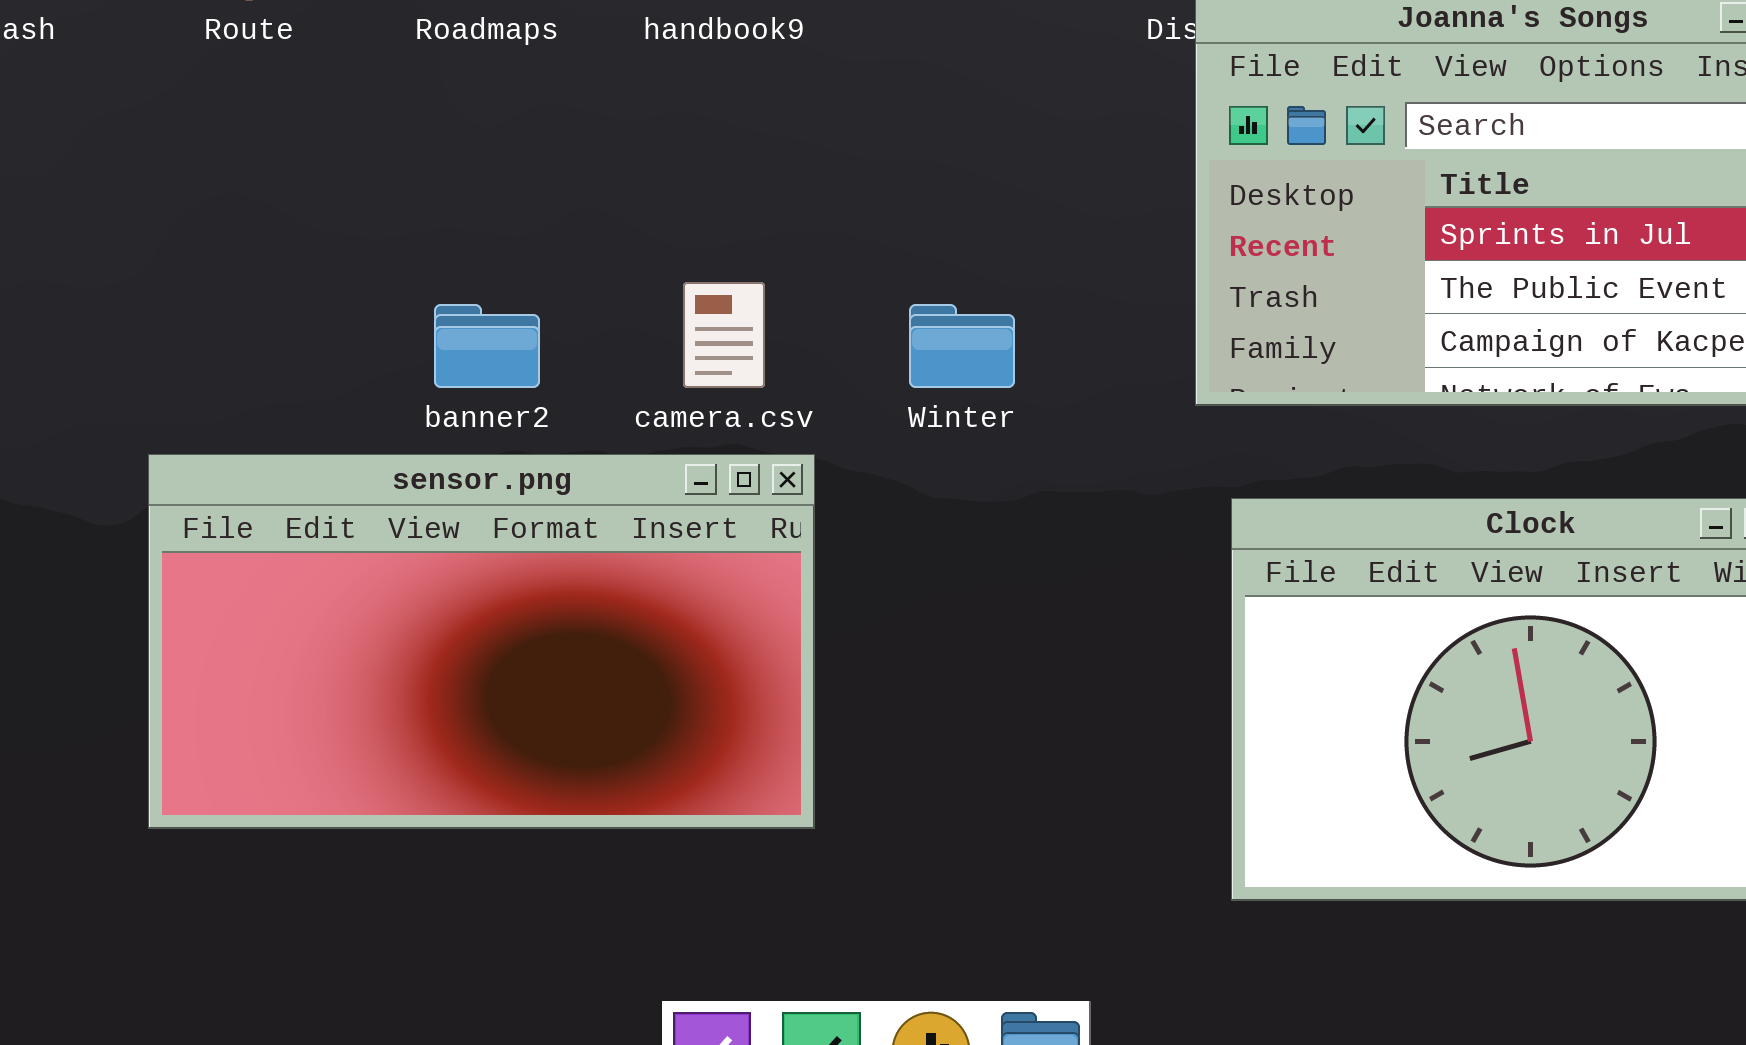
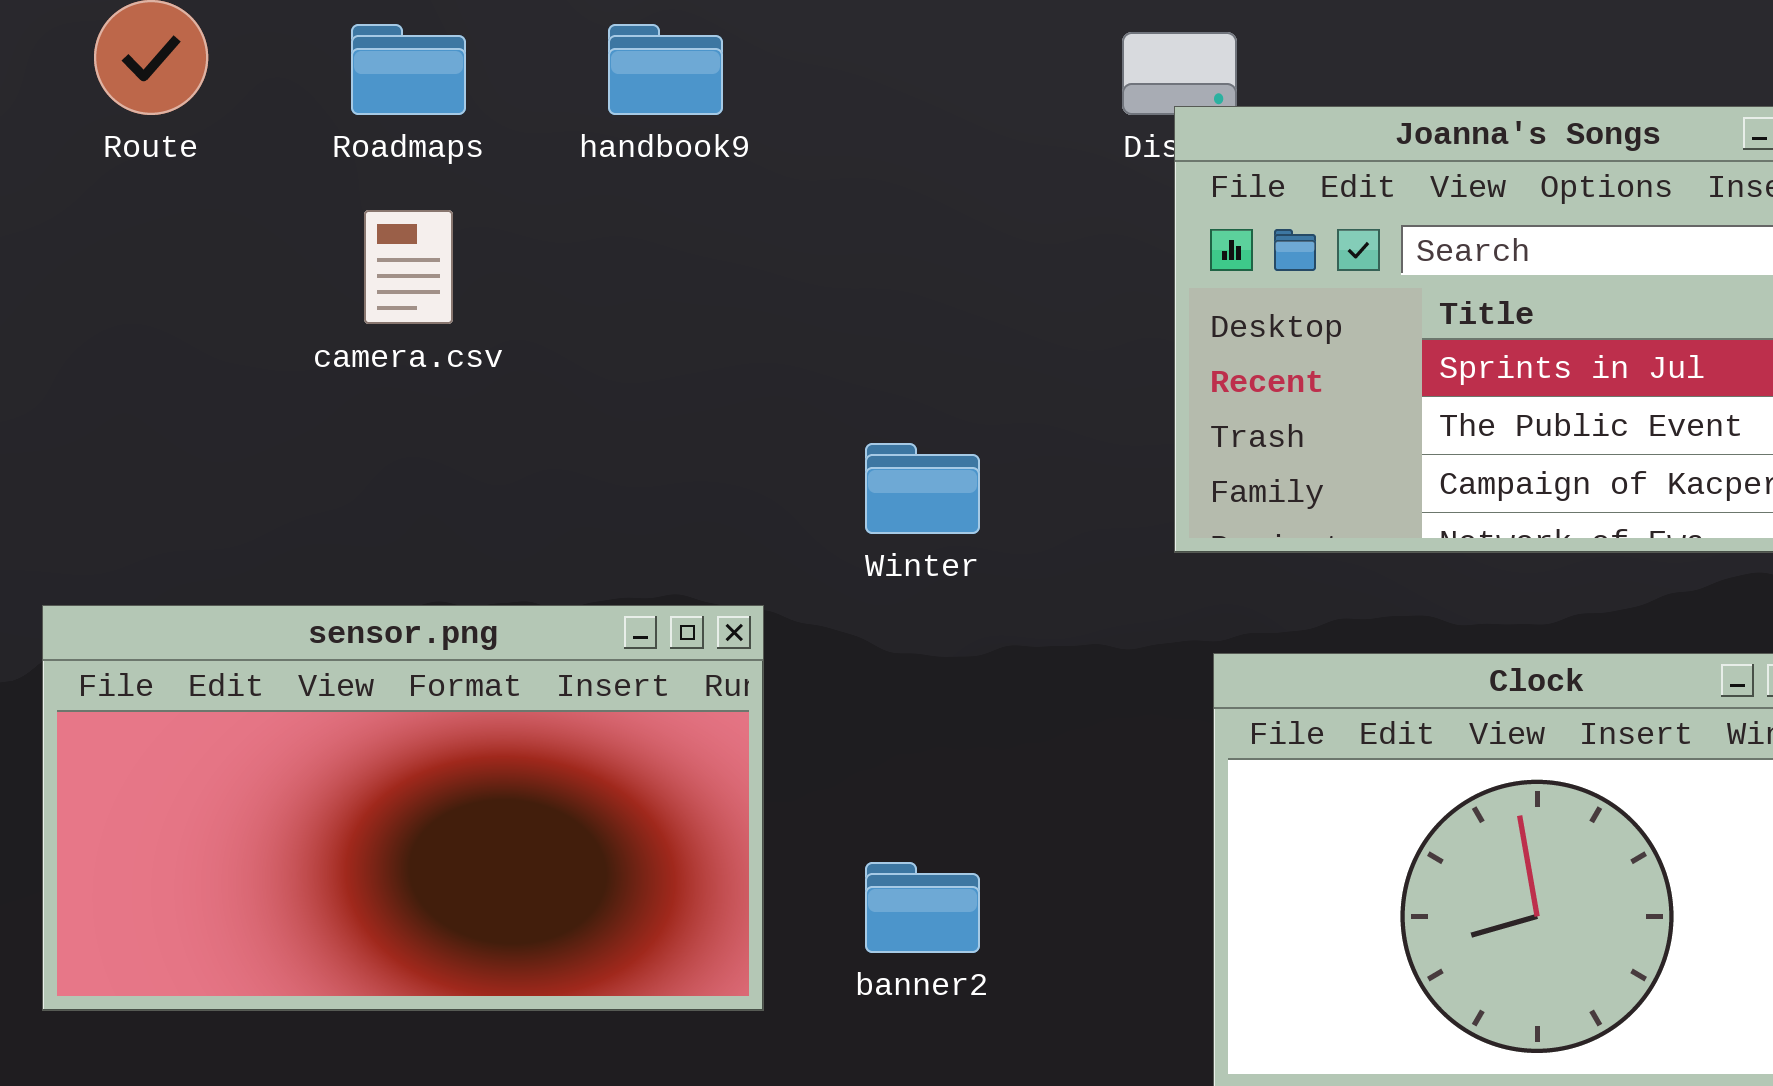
camera.csv: [683,282,765,388] -> [364,210,453,324], moved
banner2: [434,304,540,388] -> [865,862,980,953], moved

